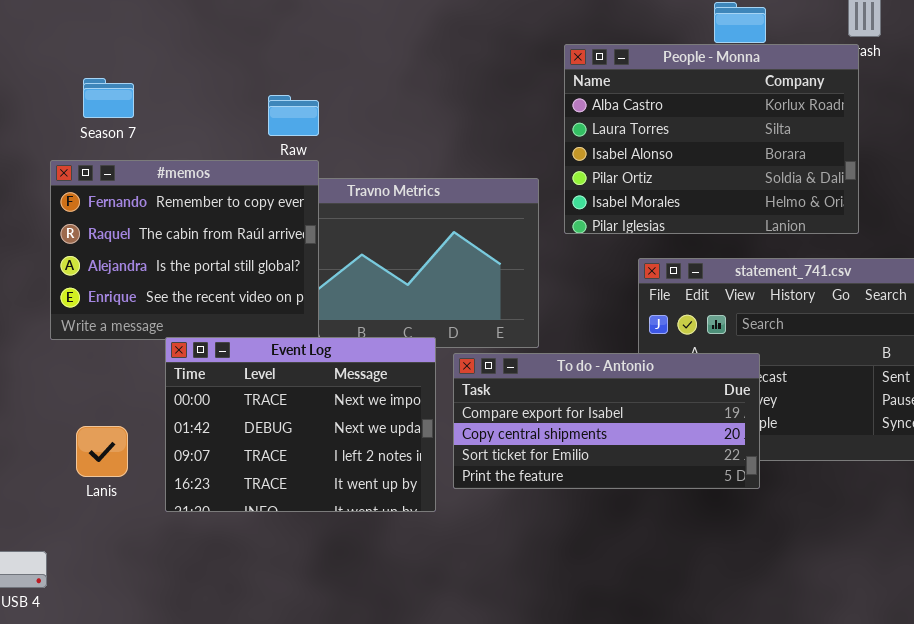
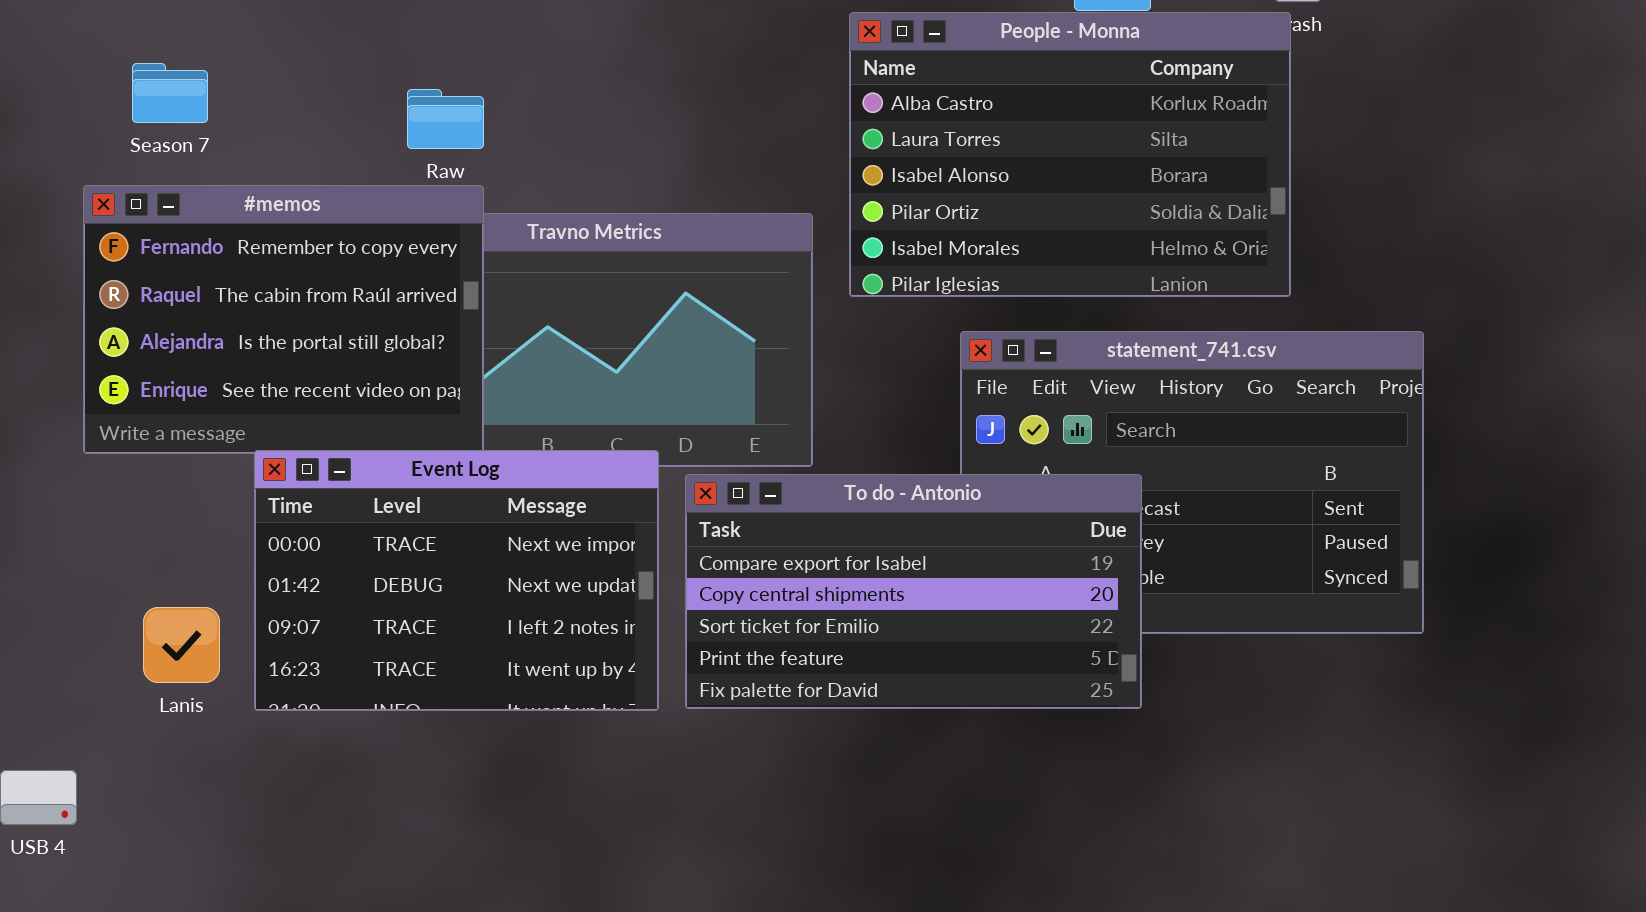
To do - Antonio: [453,353,760,489] -> [685,474,1142,709], resized
Lanis: [76,426,128,477] -> [143,607,220,683], moved

